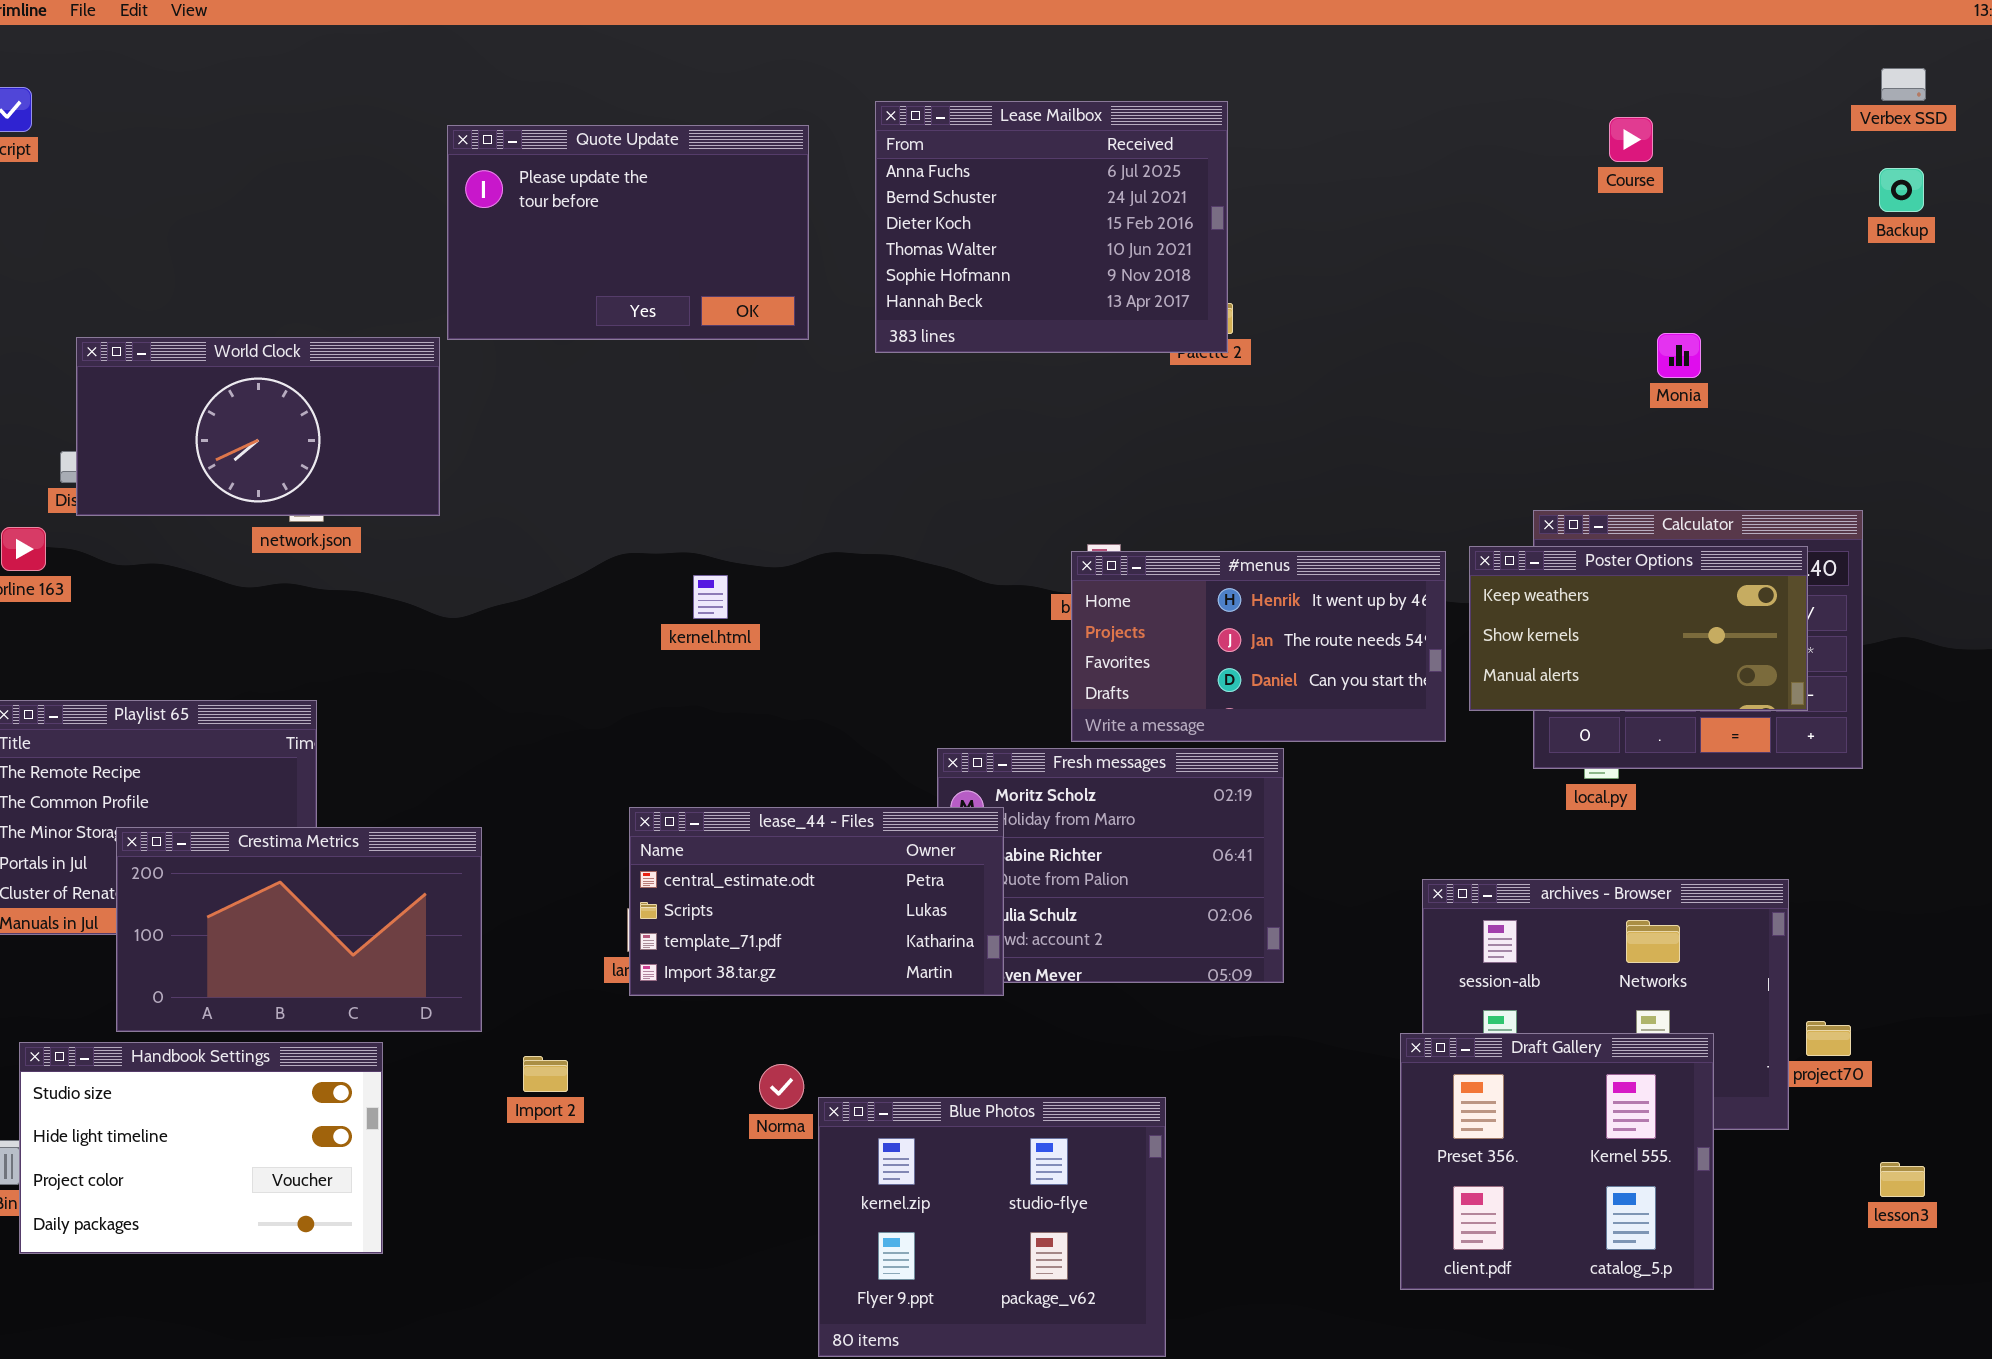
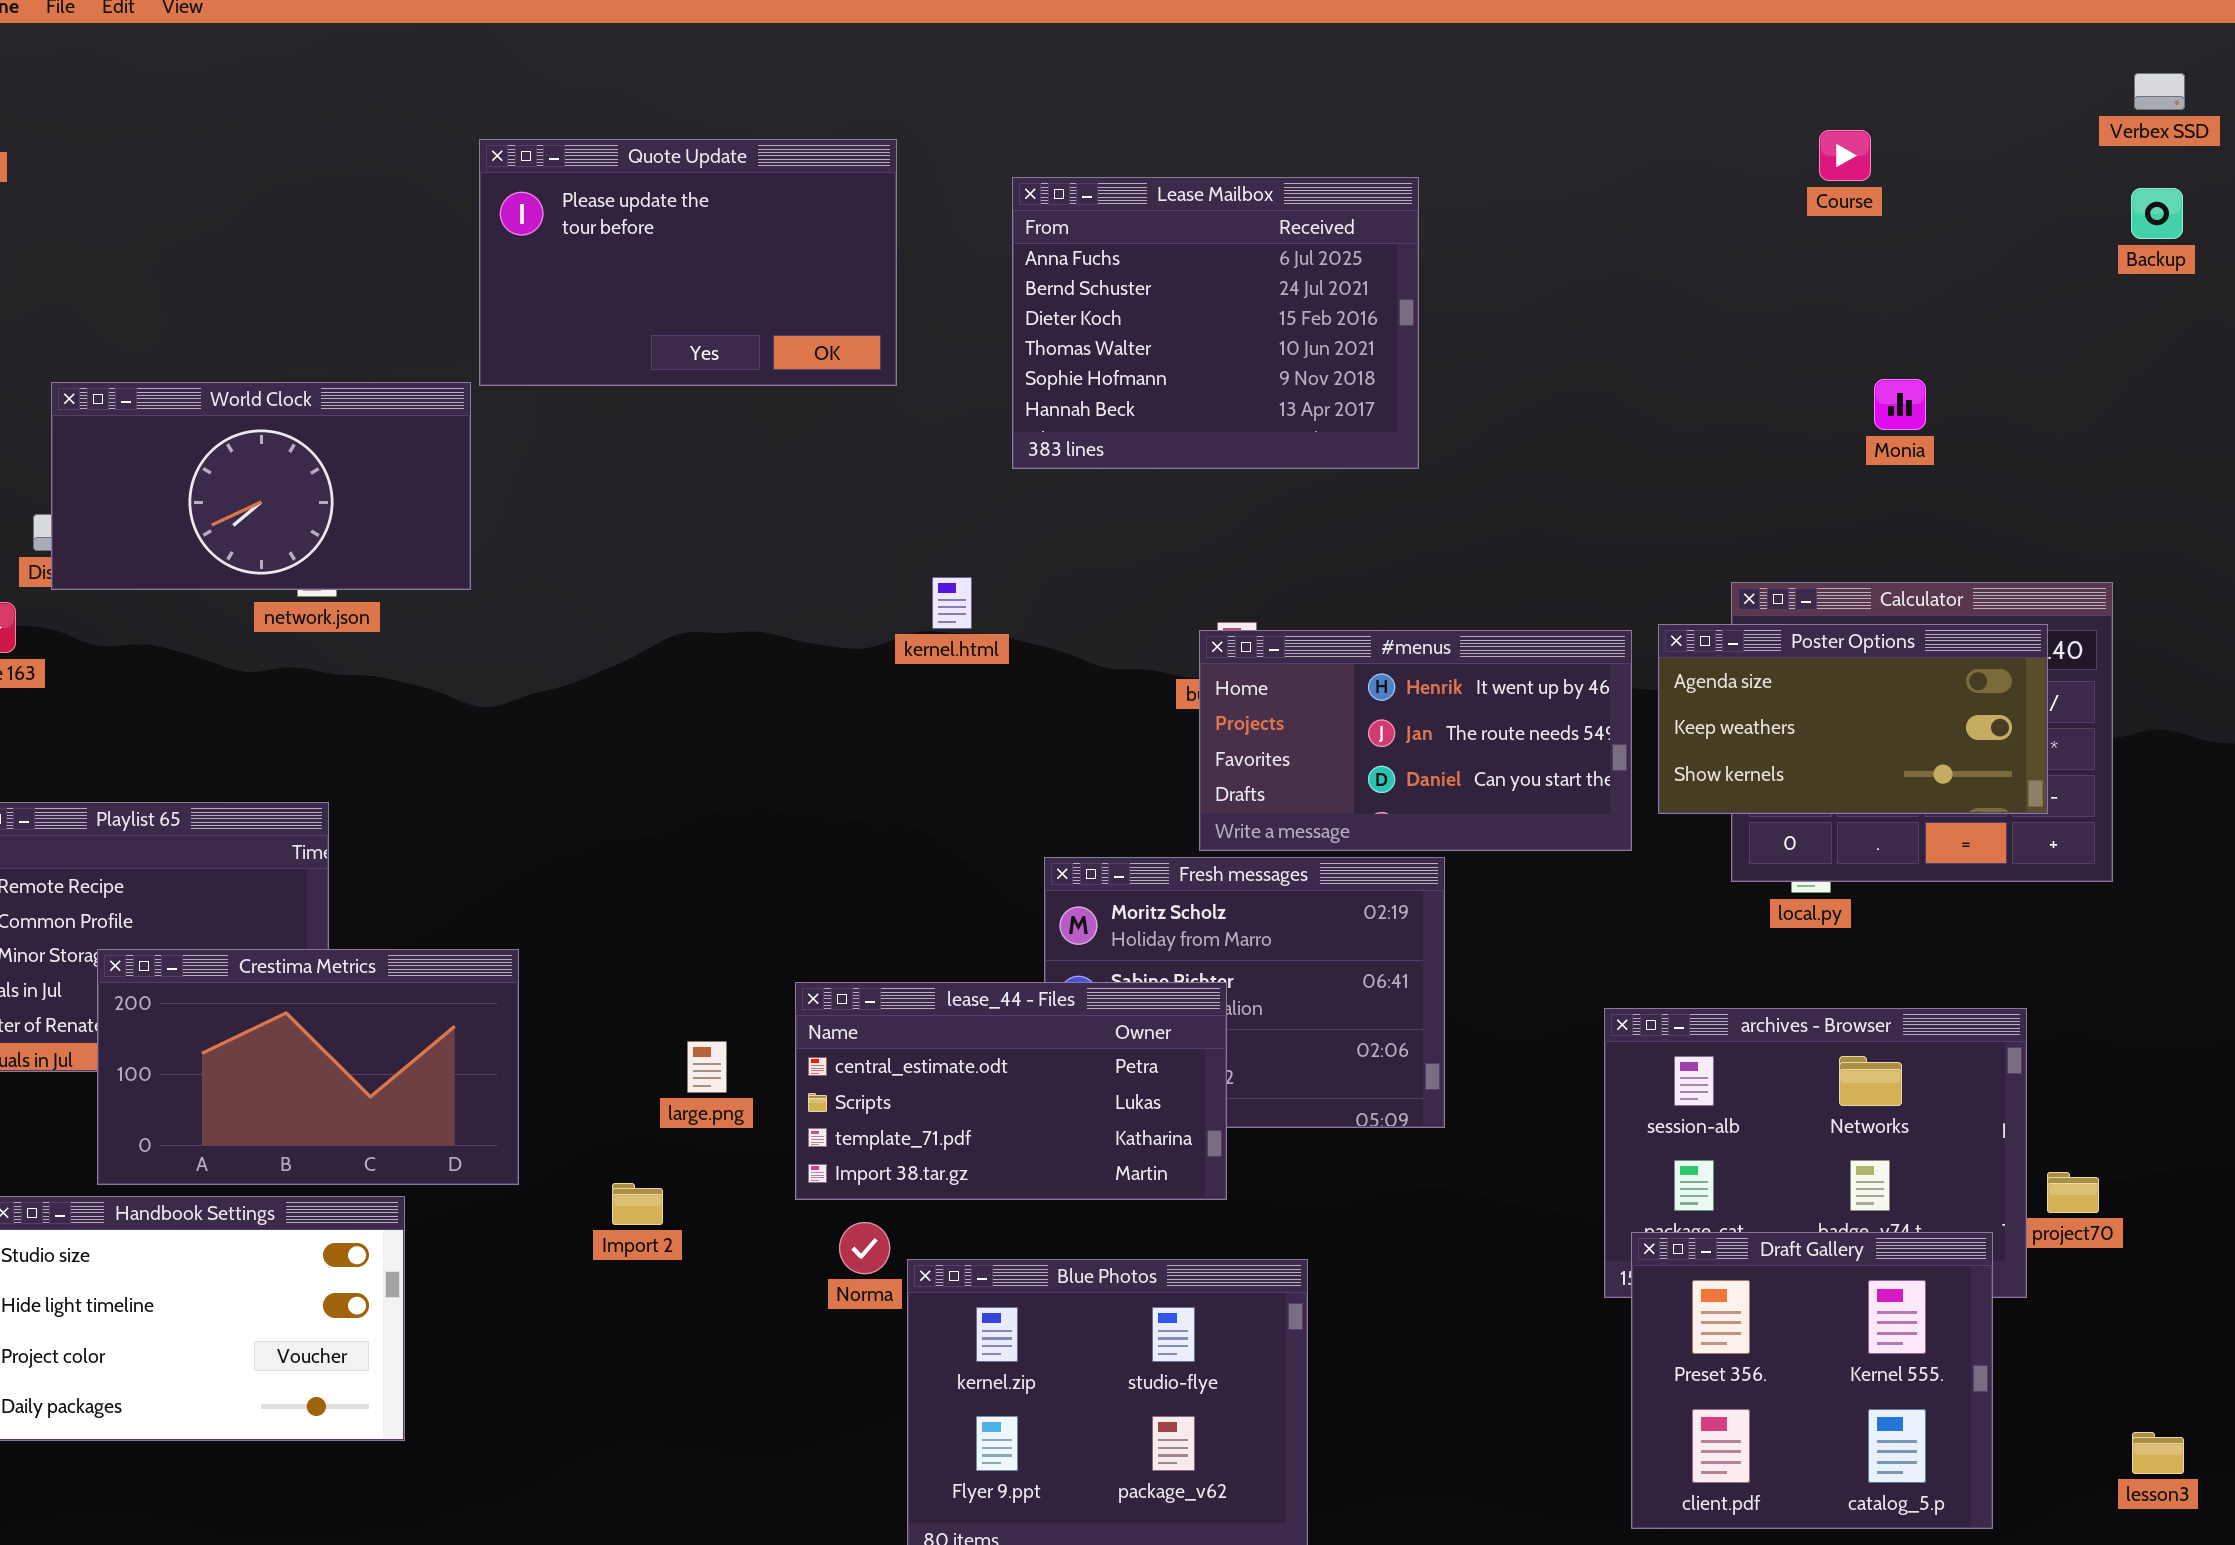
Lease Mailbox: [875,101,1228,353] -> [1012,177,1419,469], moved
Poster Options: [1469,546,1808,711] -> [1658,624,2048,814], scrolled up 1 row
kernel.html: [693,575,728,619] -> [932,577,972,629], moved
lease_44 - Files: [629,807,1004,996] -> [795,982,1227,1200], moved
Draft Gallery: [1400,1033,1714,1290] -> [1631,1232,1993,1529], moved
Import 2: [523,1056,568,1092] -> [612,1183,663,1225], moved
lesson3: [1880,1162,1925,1197] -> [2132,1432,2184,1474], moved

